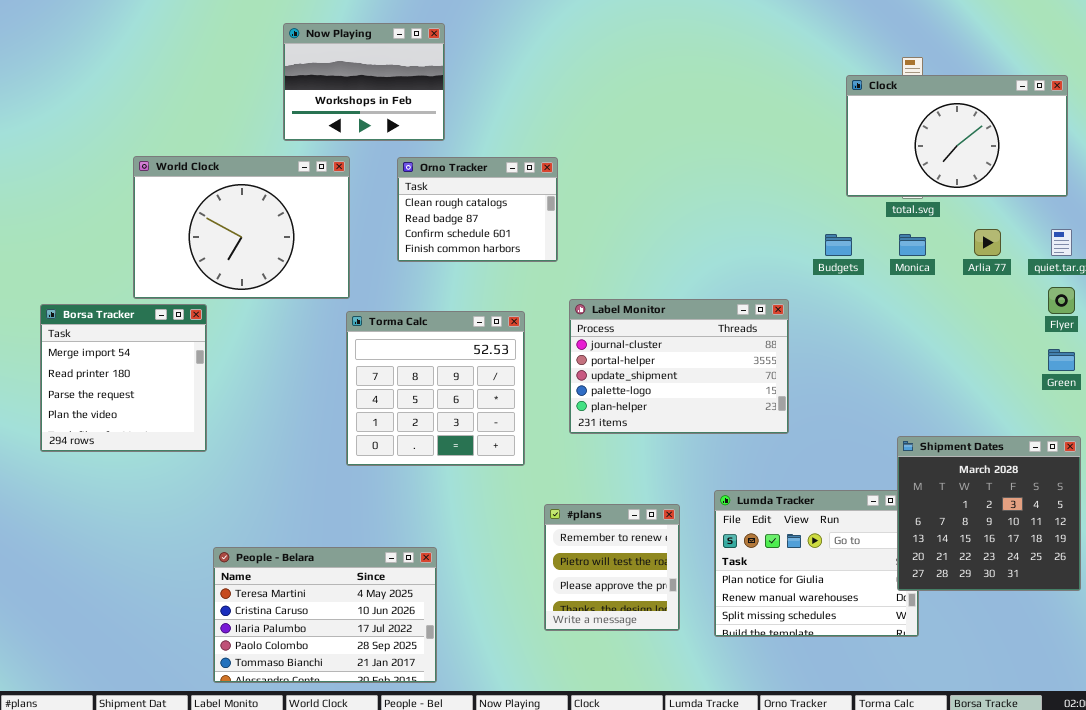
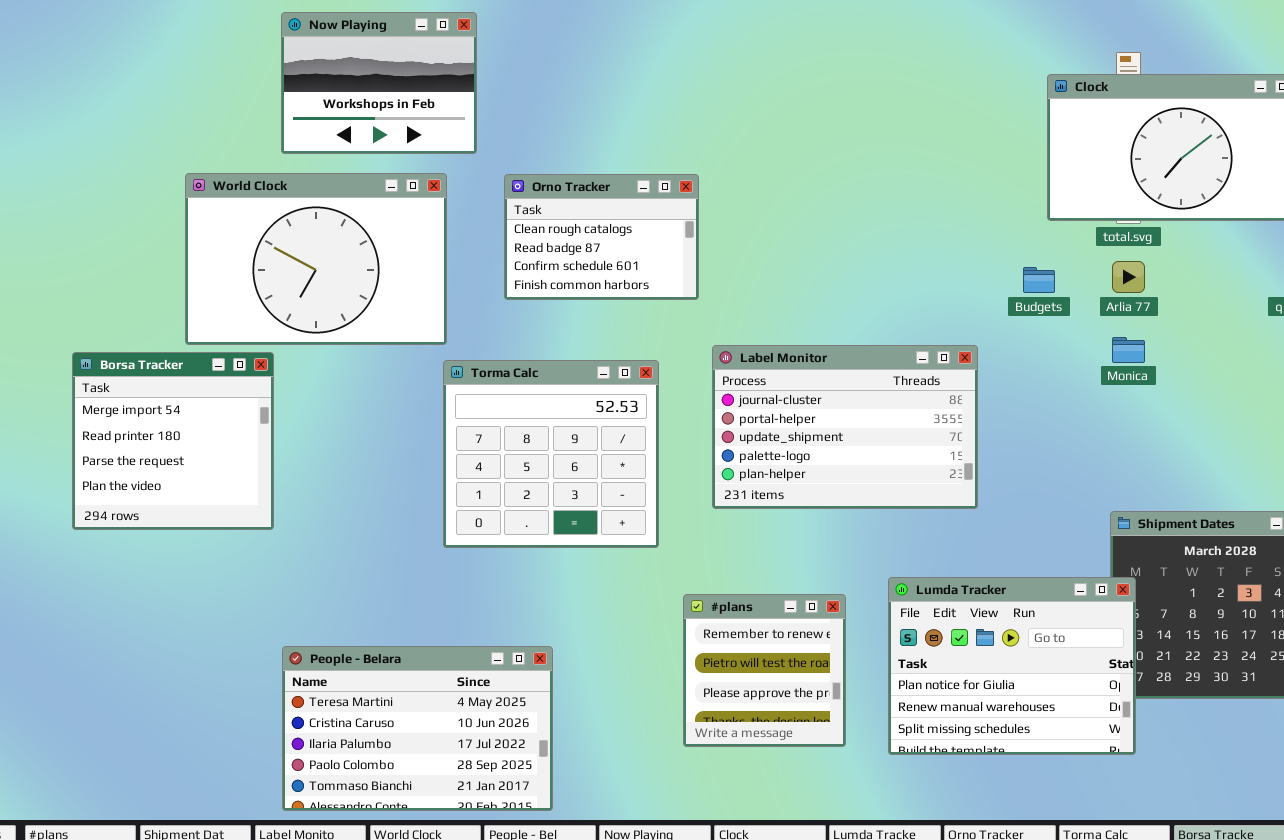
Now Playing: [283,23,445,141] -> [281,12,477,154], moved
Arlia 77: [974,229,1001,256] -> [1112,261,1145,293], moved
Monica: [899,234,926,256] -> [1112,337,1145,363], moved
Lumda Tracker: [714,490,919,637] -> [888,577,1136,755], raised

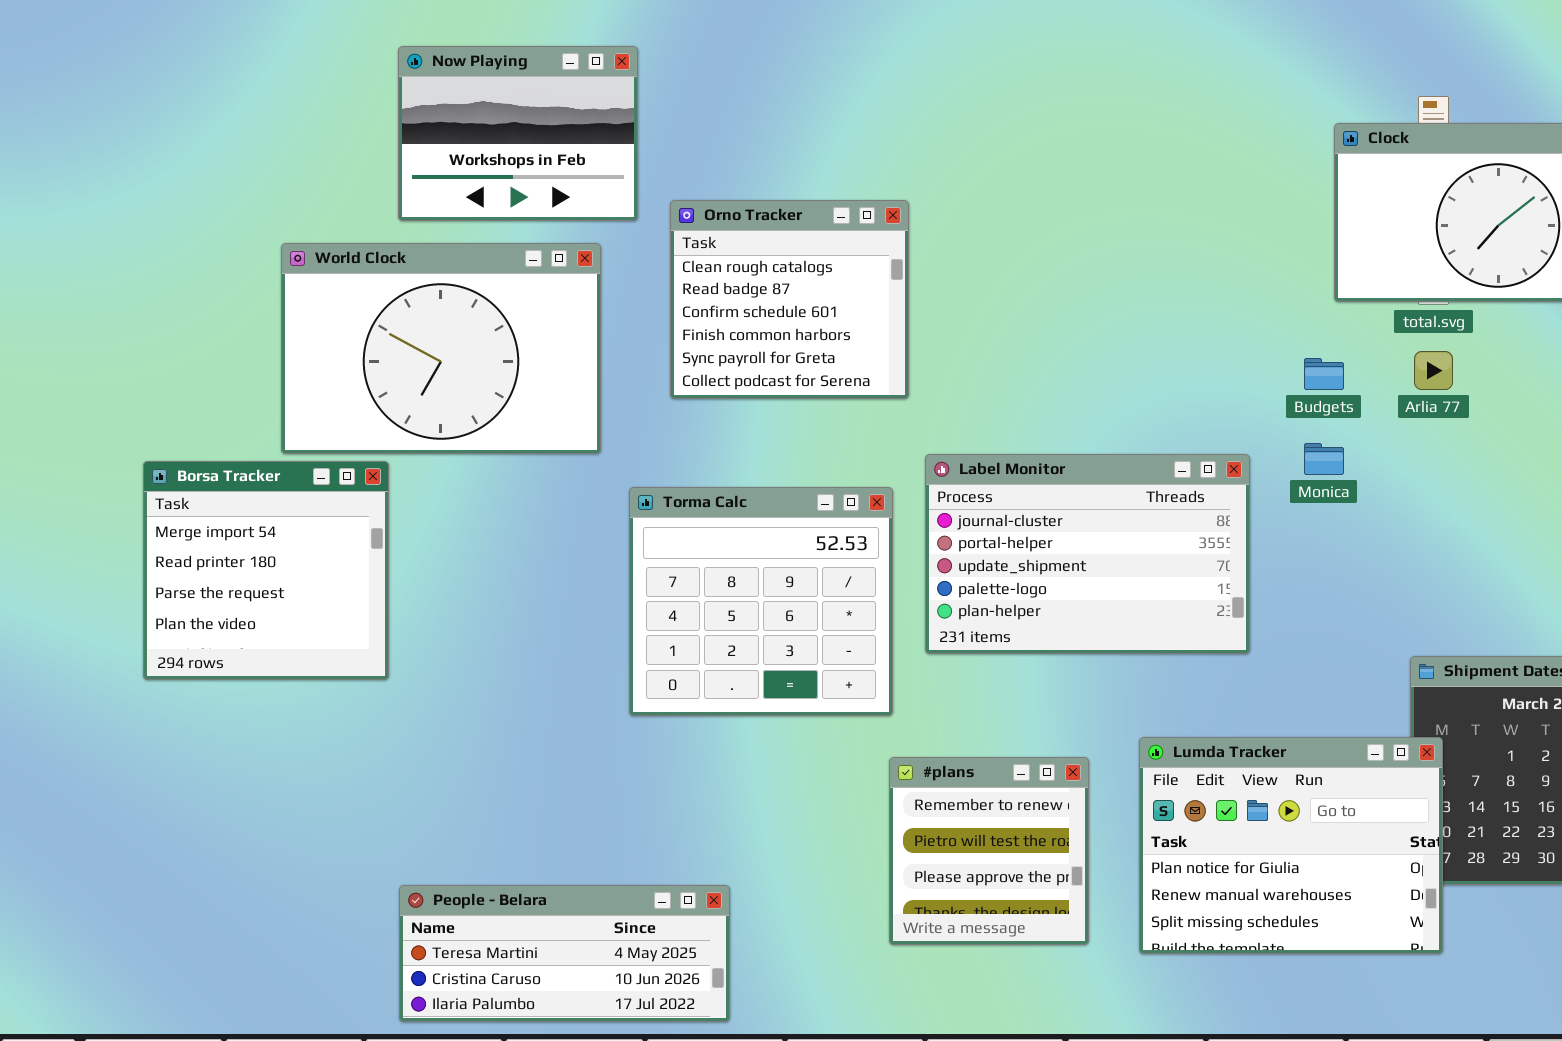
Orno Tracker: [504,174,699,300] -> [670,200,909,399], resized
Monica: [1112,337,1145,363] -> [1304,443,1344,475], moved
Torma Calc: [443,360,659,548] -> [629,487,893,716], moved
People - Belara: [282,646,553,811] -> [399,885,730,1022], resized

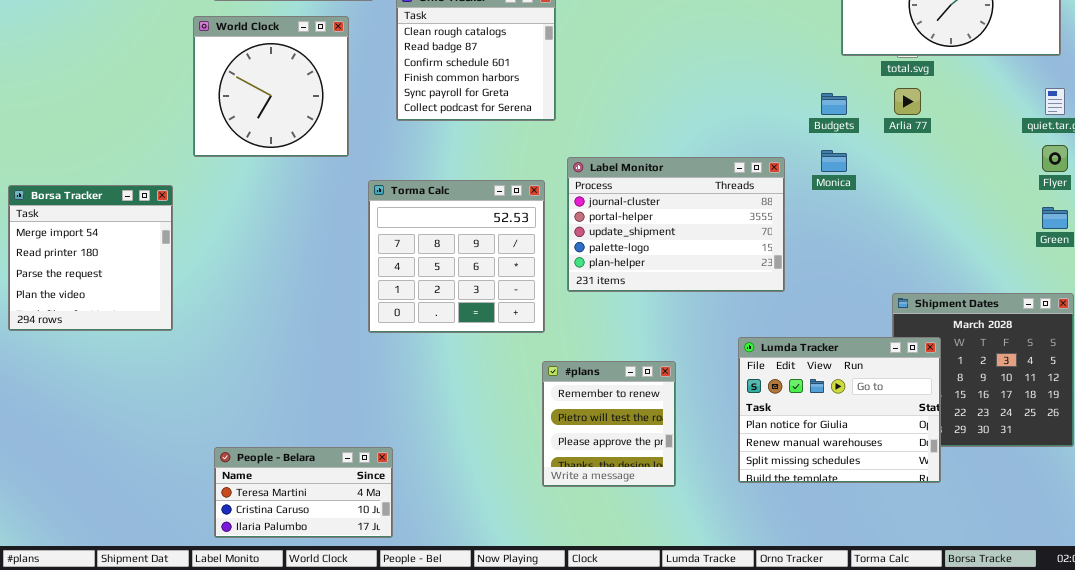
World Clock: [281,243,601,454] -> [193,16,349,157], resized
Borsa Tracker: [143,461,389,680] -> [8,185,173,331], moved
Lumda Tracker: [1139,737,1443,954] -> [738,337,941,483], moved
People - Belara: [399,885,730,1022] -> [214,447,393,538], resized

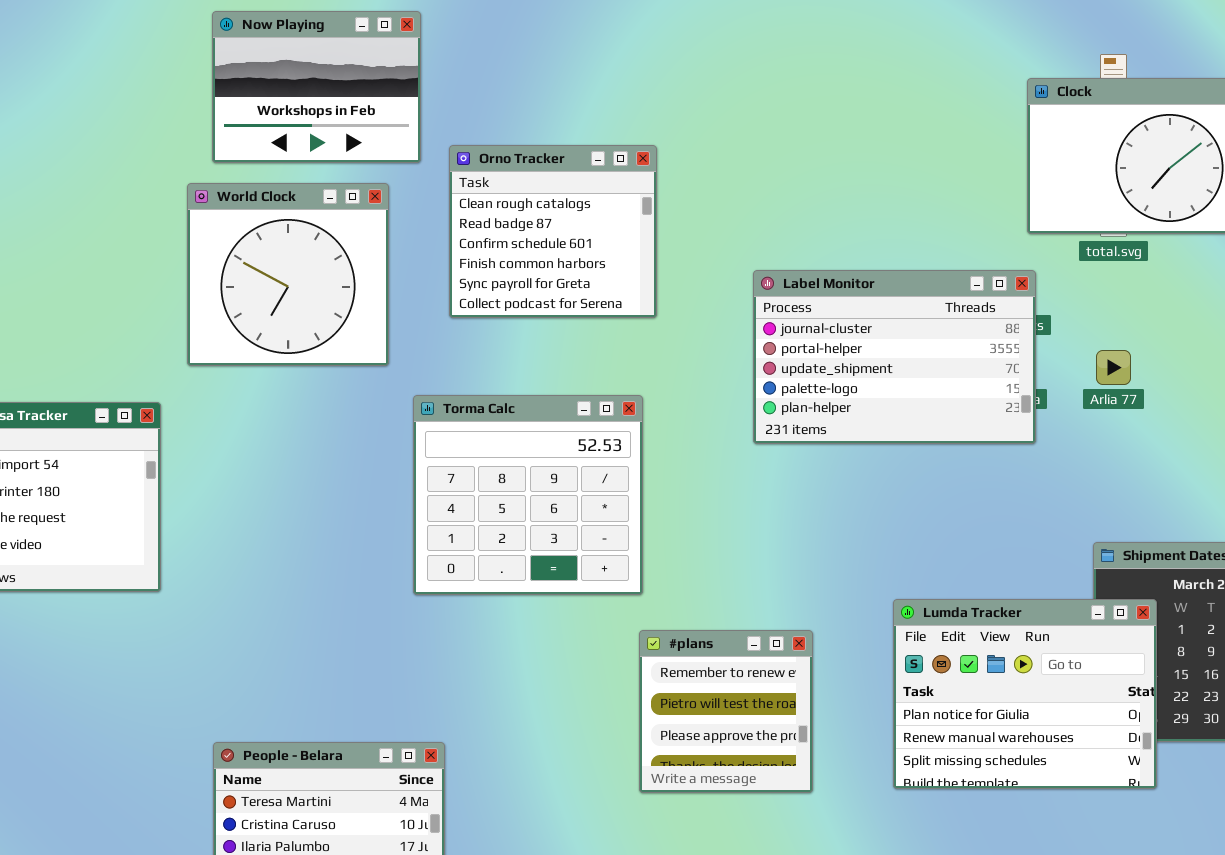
Arlia 77: [894,88,921,115] -> [1096,350,1131,385], moved
Label Monitor: [567,157,785,292] -> [753,270,1036,444], moved

